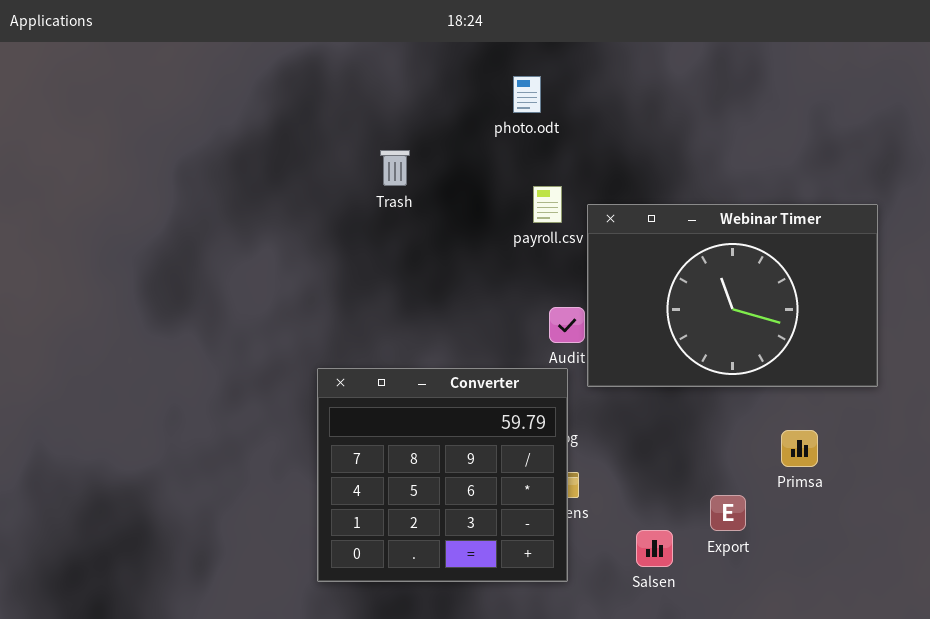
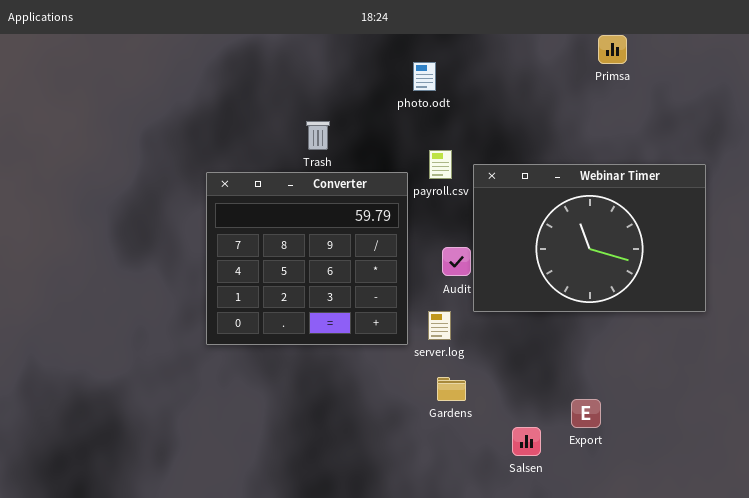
Converter: [317,368,568,582] -> [206,172,408,345], moved
Primsa: [781,430,818,467] -> [598,35,627,64], moved

